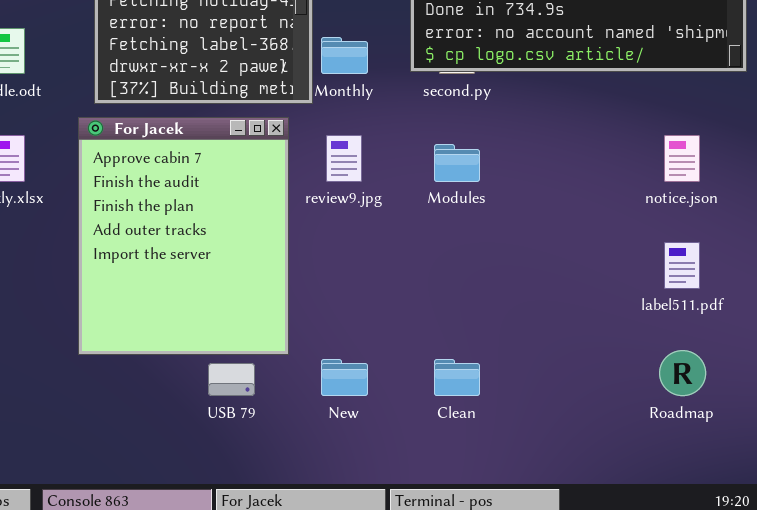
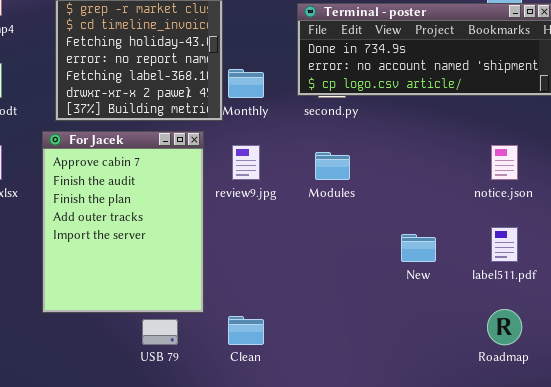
New: [321,359,368,396] -> [401,234,436,262], moved
Clean: [434,359,480,396] -> [228,316,264,345], moved

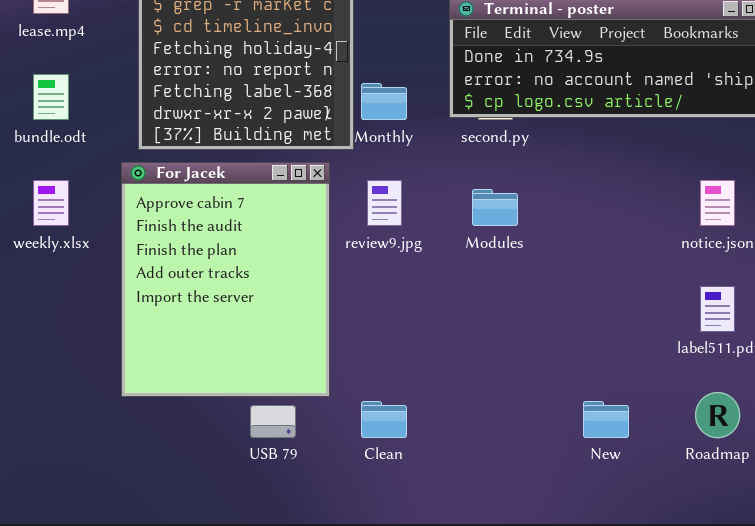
New: [401,234,436,262] -> [583,401,629,438], moved

